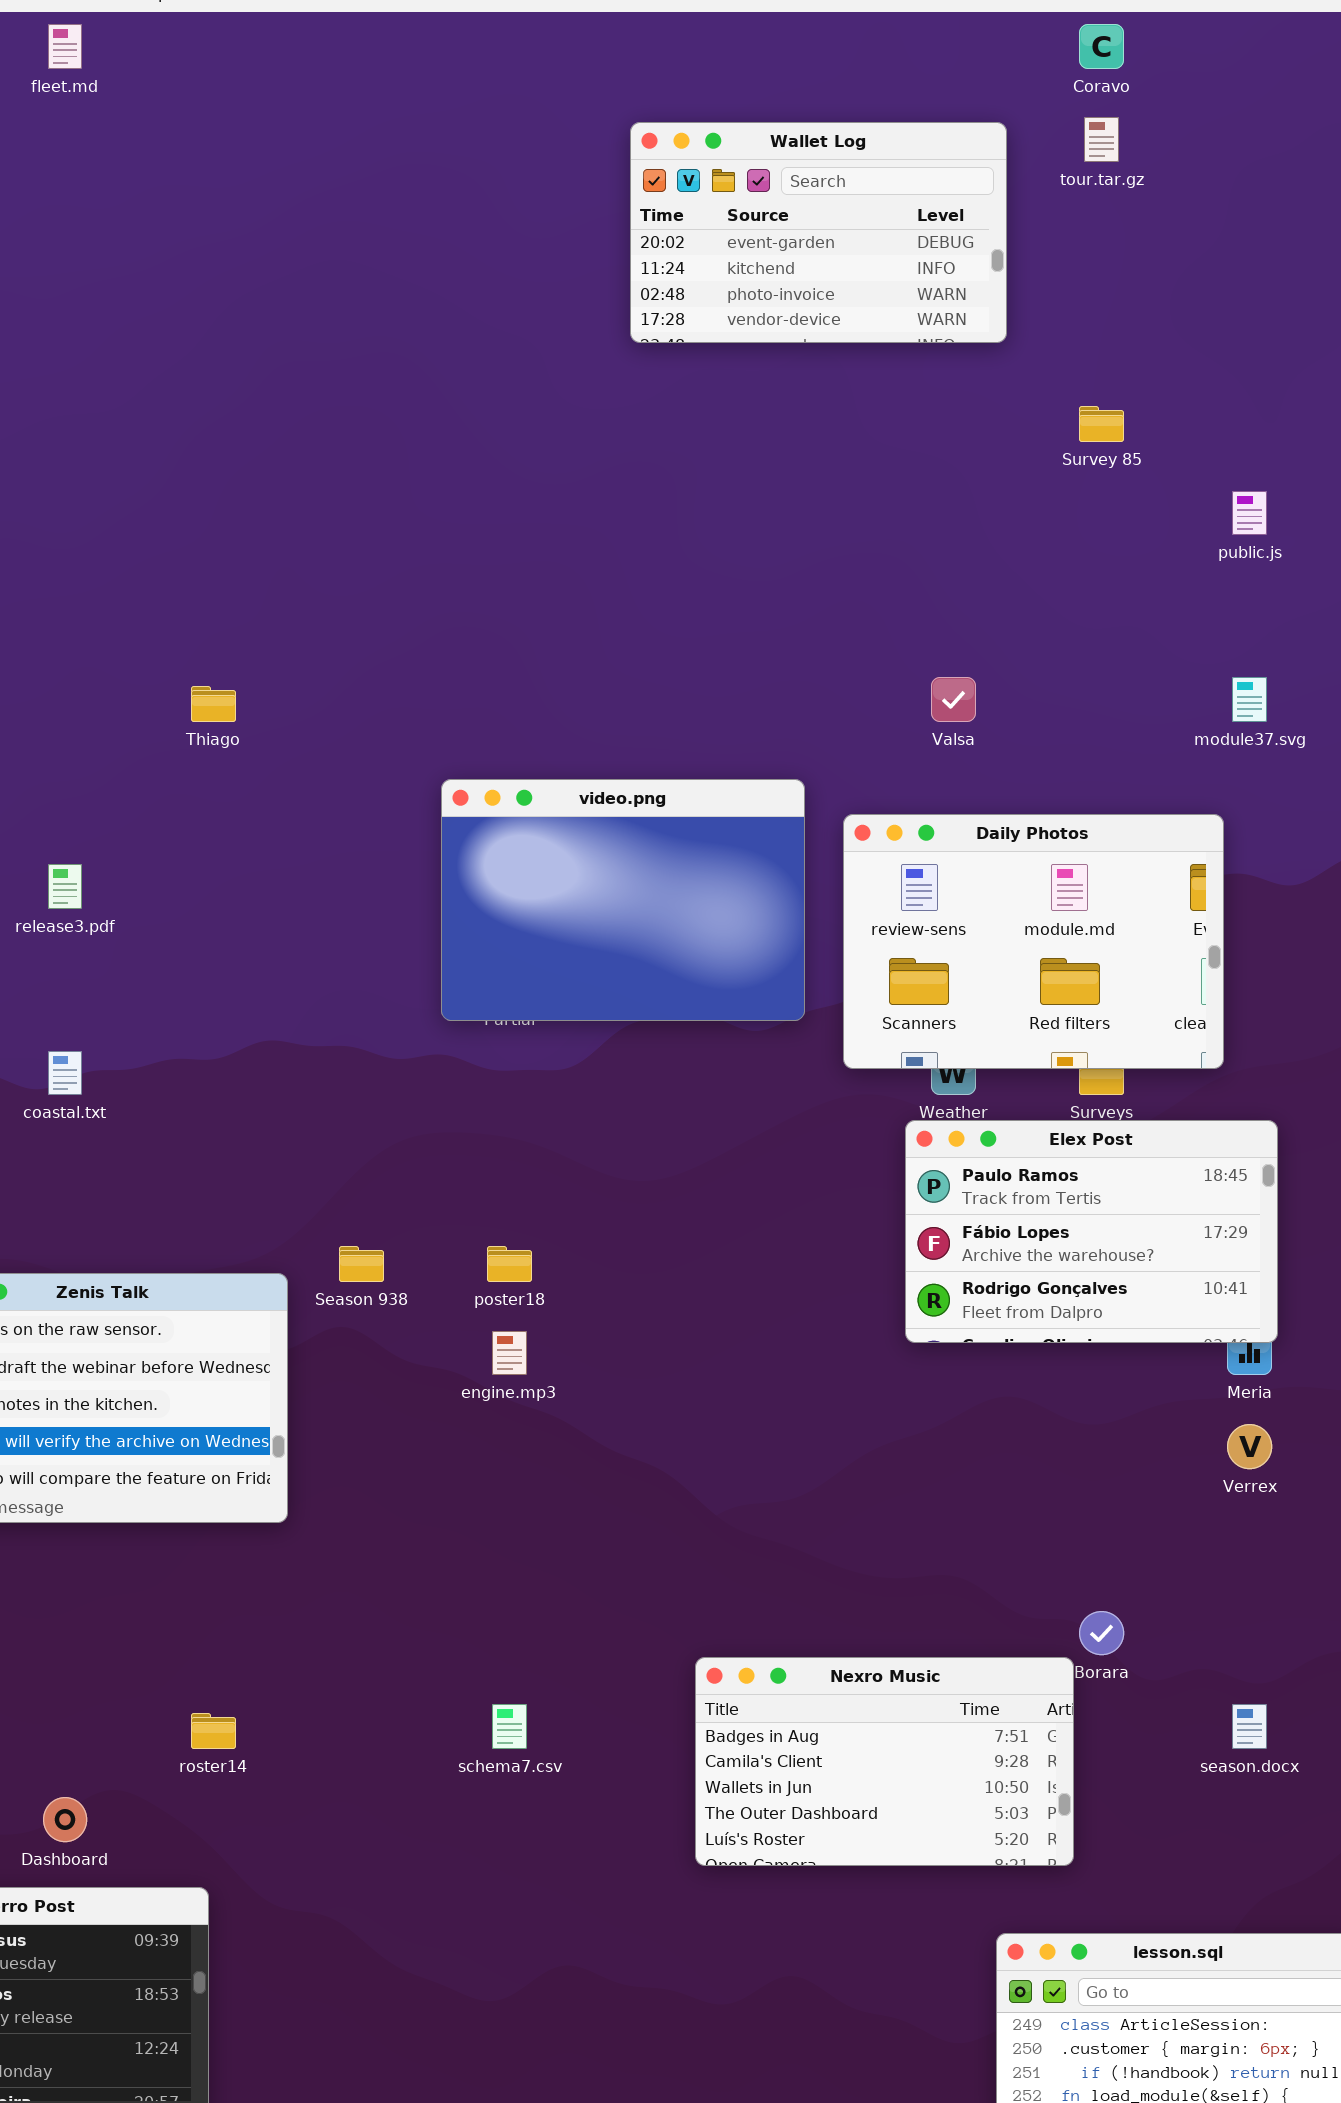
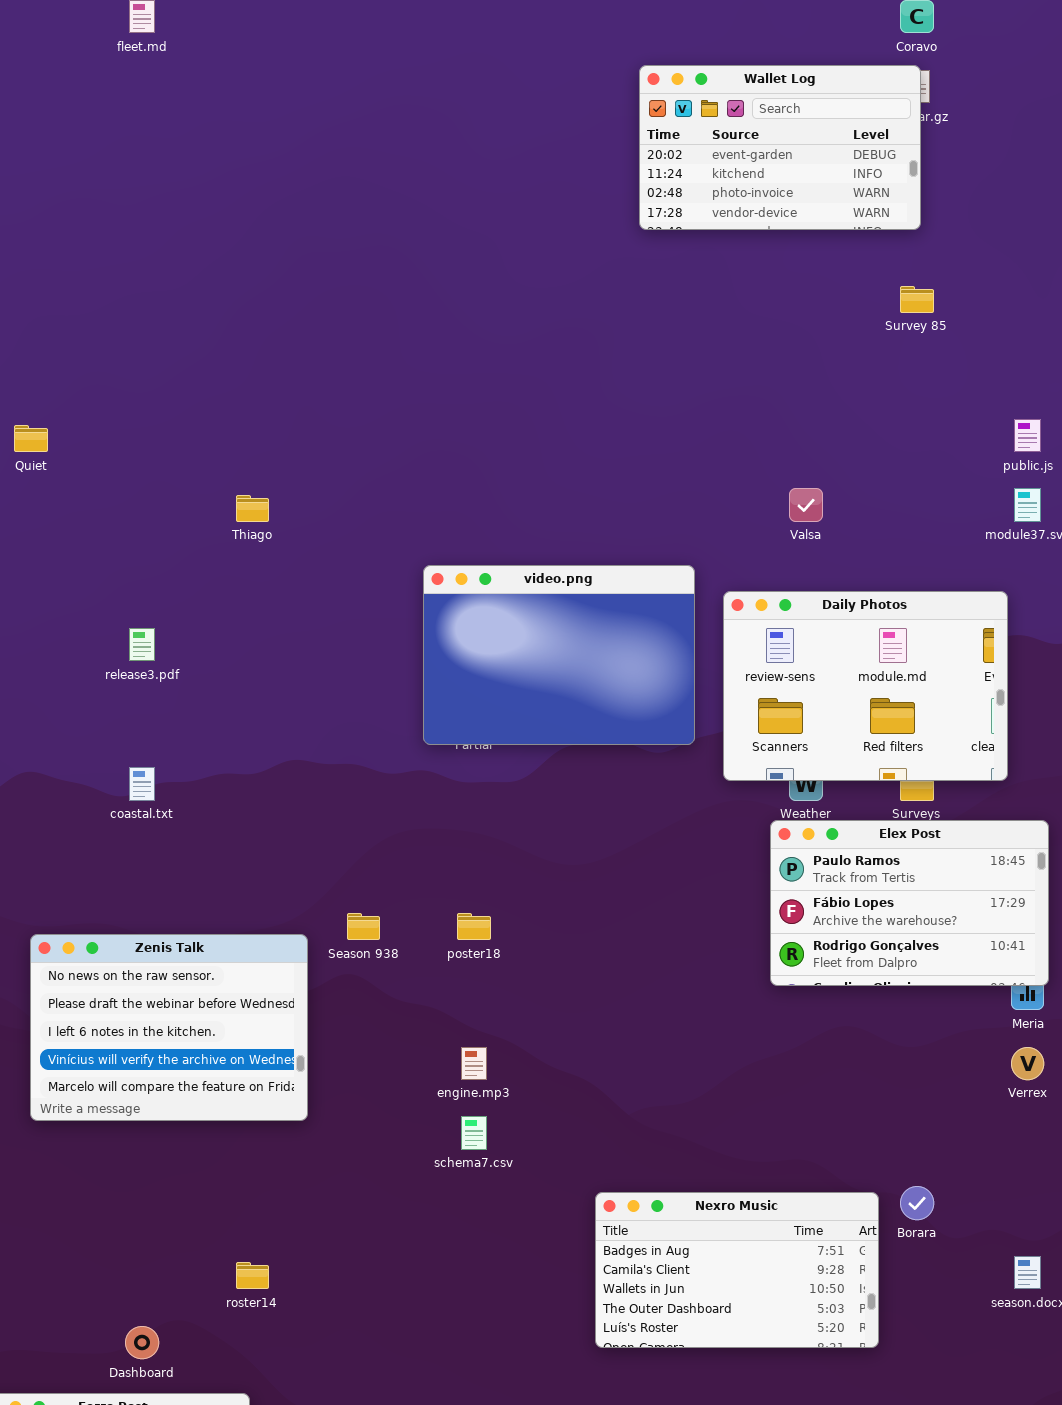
Wallet Log: [630,122,1007,343] -> [639,65,921,230], moved
public.js: [1232,491,1267,535] -> [1014,419,1041,452], moved
engine.mp3: [492,1331,527,1375] -> [461,1047,487,1080], moved
Nexro Music: [695,1657,1074,1866] -> [595,1192,879,1348], moved
schema7.csv: [492,1704,527,1749] -> [461,1116,487,1150], moved

